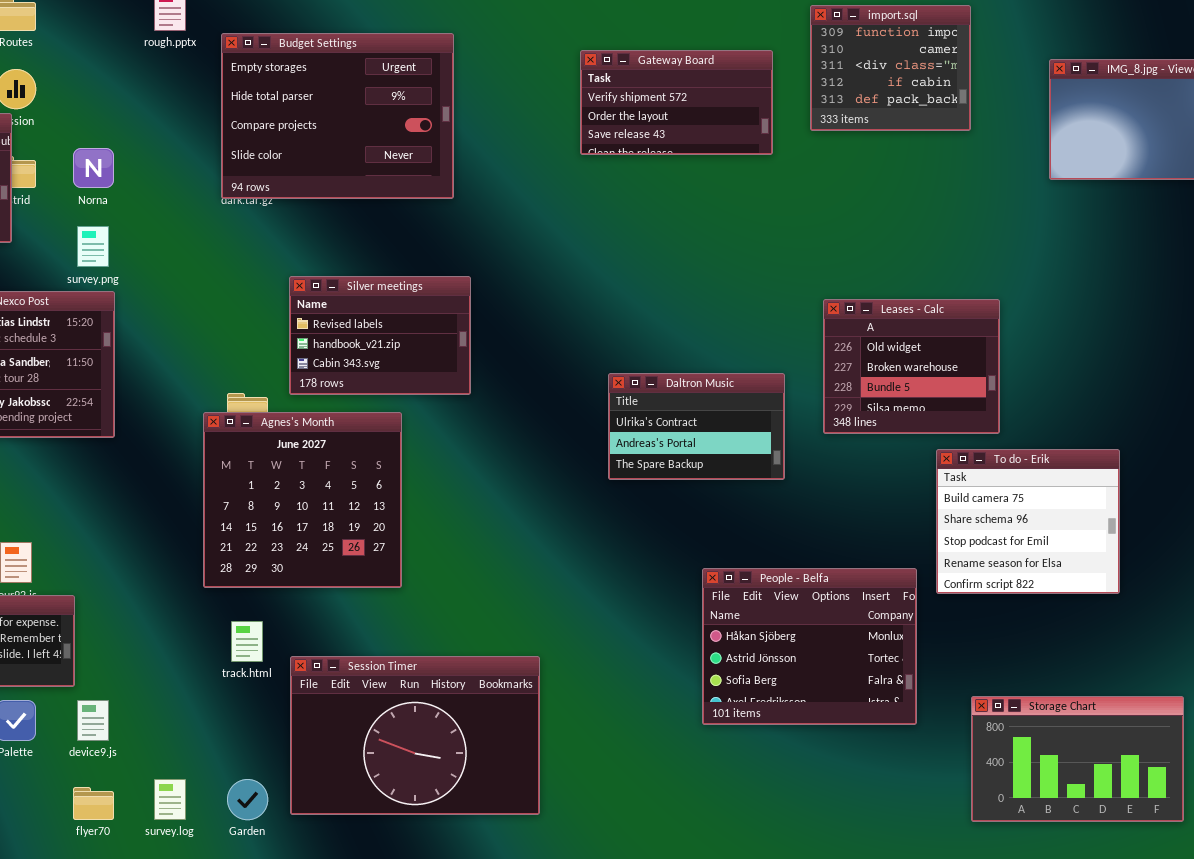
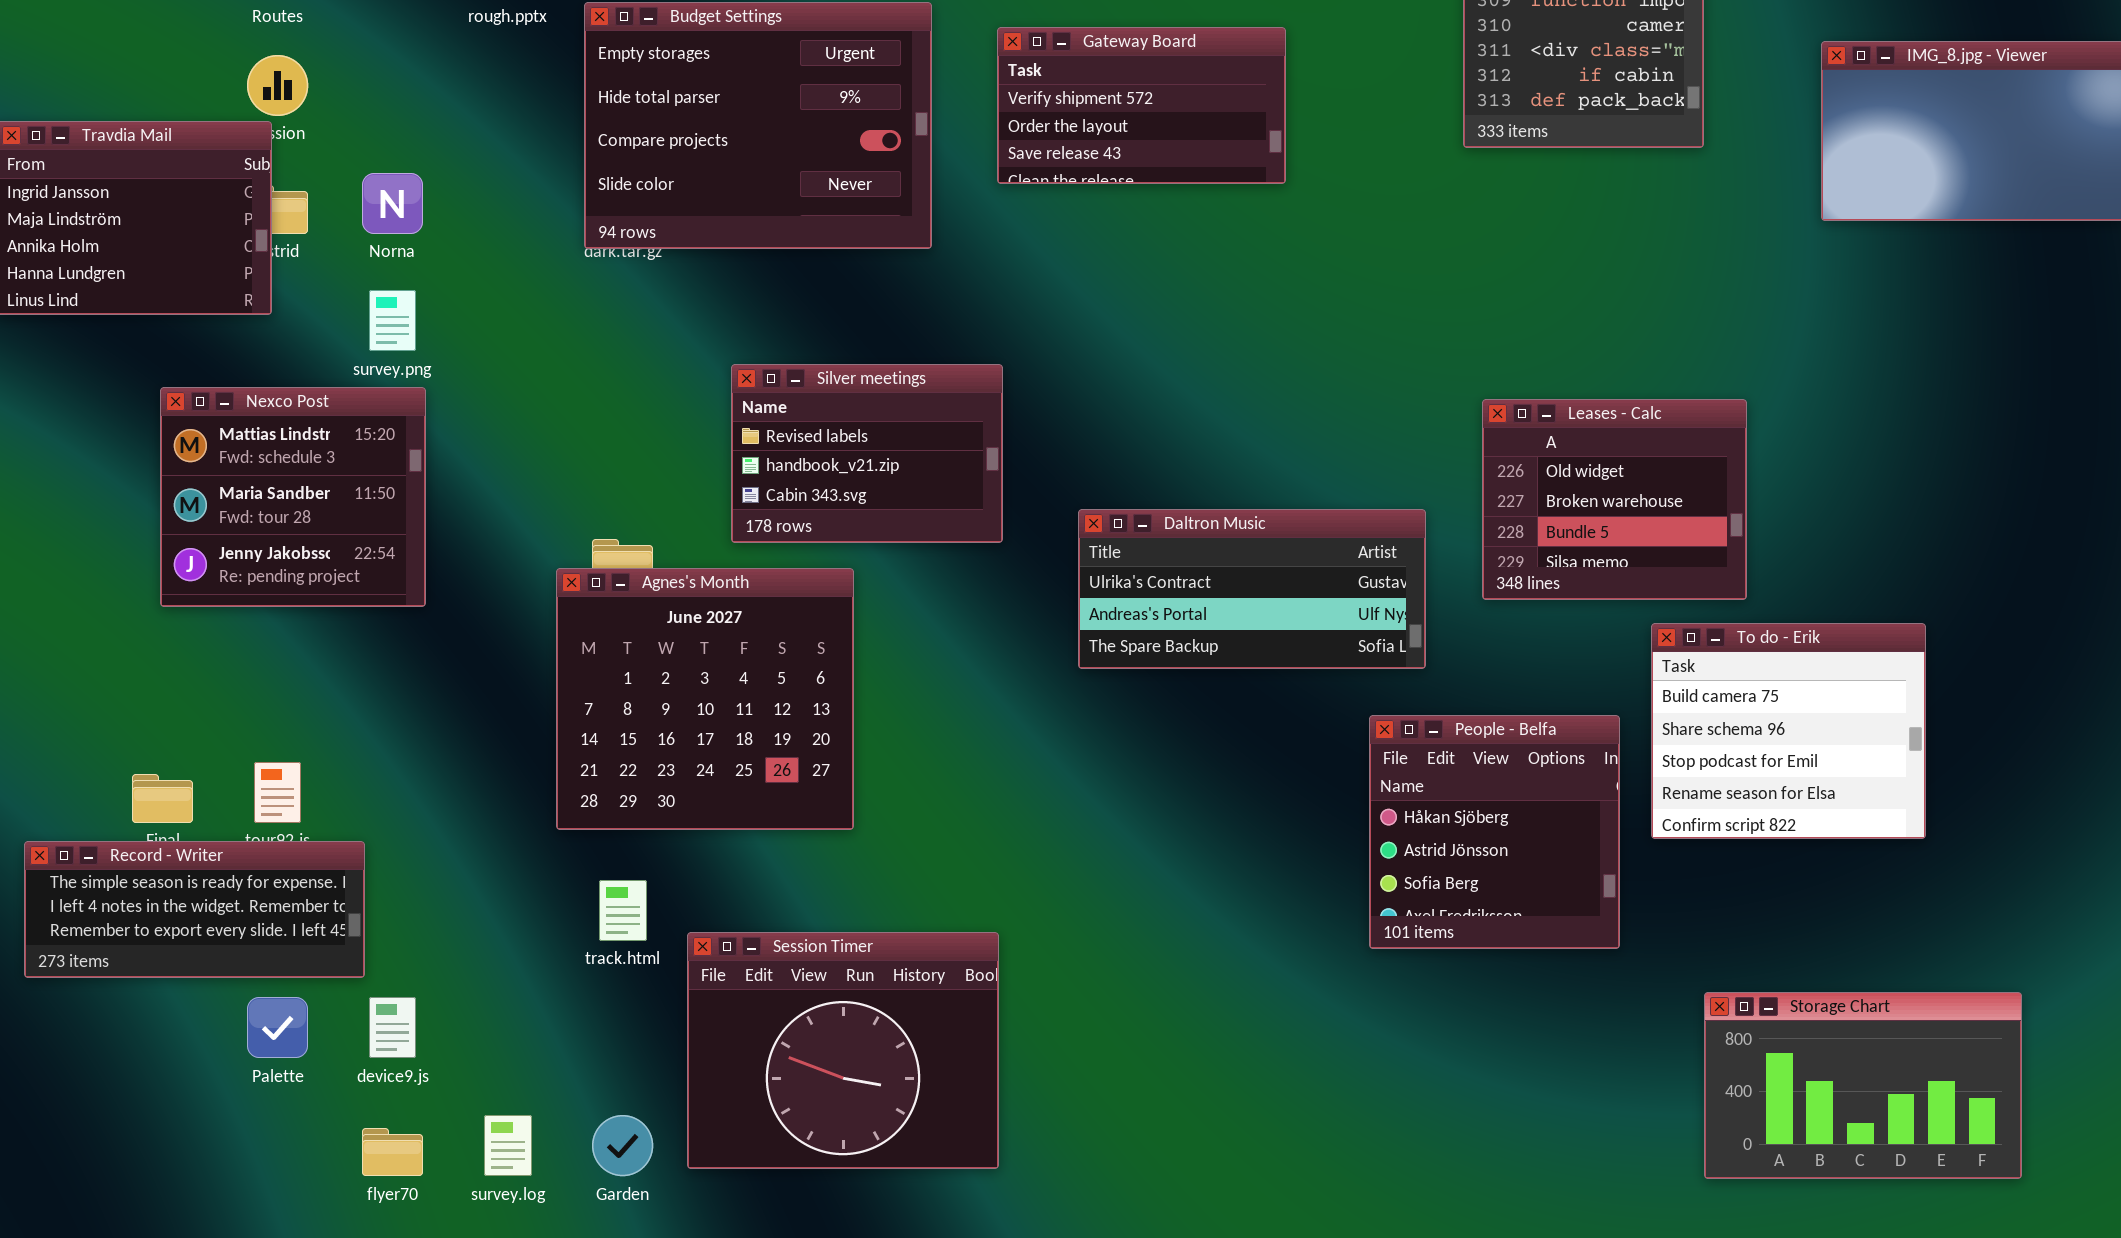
Gateway Board: [580,50,773,155] -> [997,27,1286,184], moved
Silver meetings: [289,276,471,395] -> [731,364,1003,543], moved
Daltron Music: [608,373,785,480] -> [1078,509,1426,669], resized
People - Belfa: [702,568,917,725] -> [1369,715,1620,949], moved, resized
Session Timer: [290,656,540,815] -> [687,932,999,1169], resized

